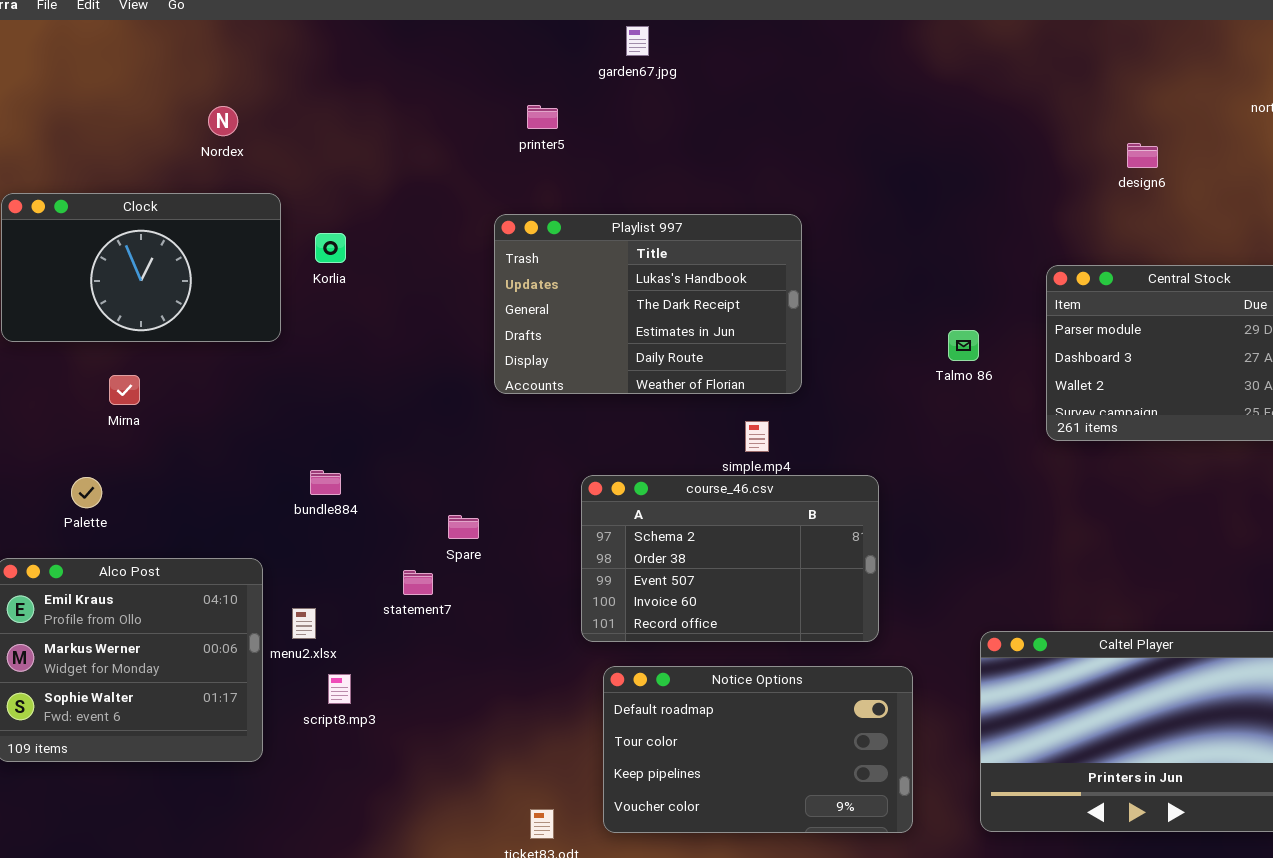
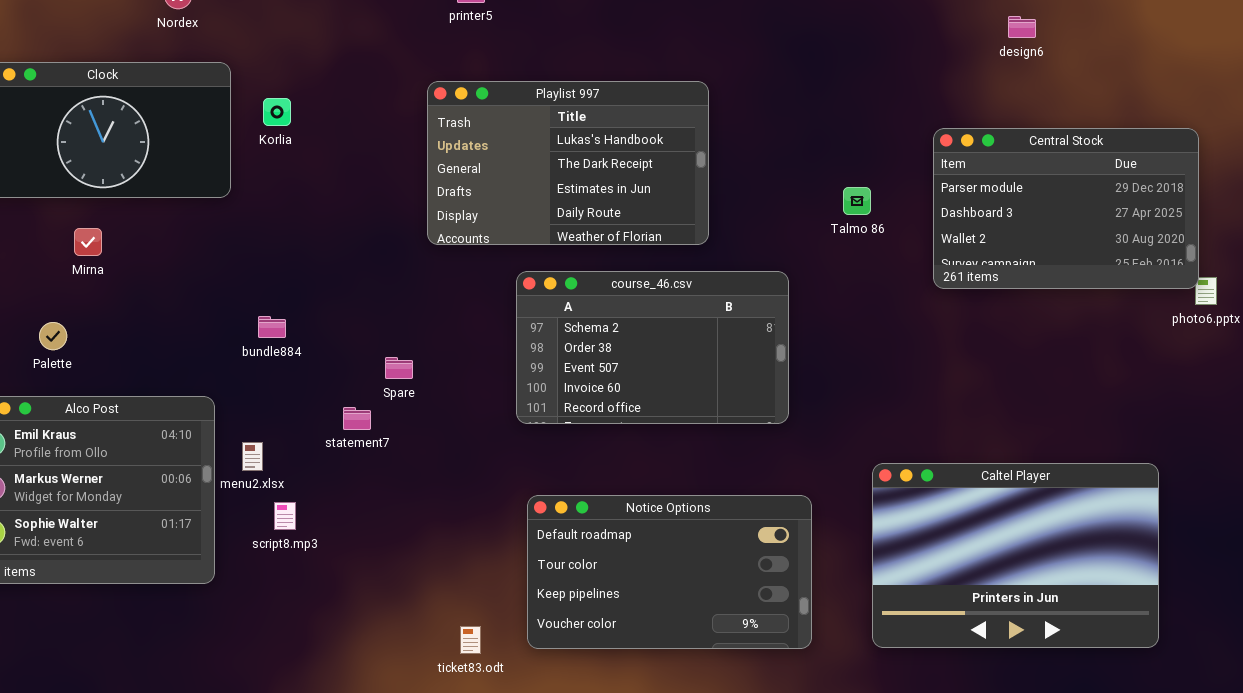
course_46.csv: [581,475,879,642] -> [516,271,789,424], moved

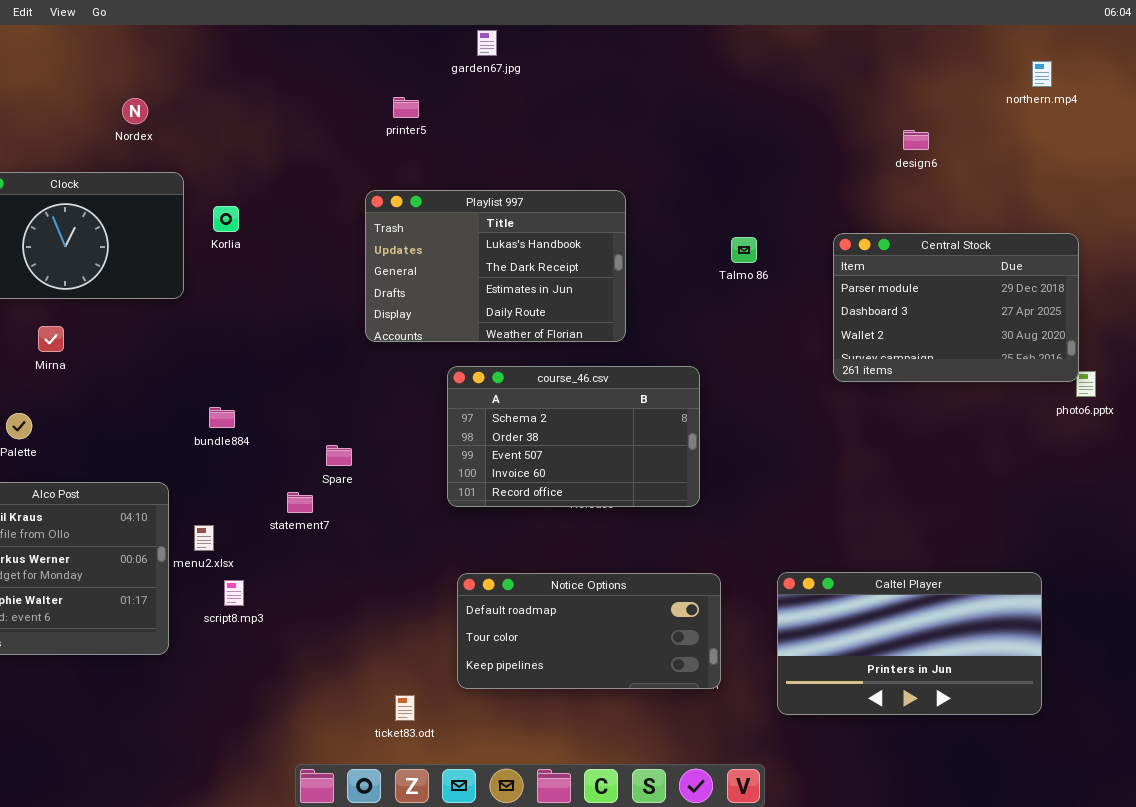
Talmo 86: [843,187,871,215] -> [731,237,757,263], moved
Caltel Player: [872,463,1159,648] -> [777,572,1042,715], resized
Notice Options: [527,495,812,649] -> [457,573,721,689], resized

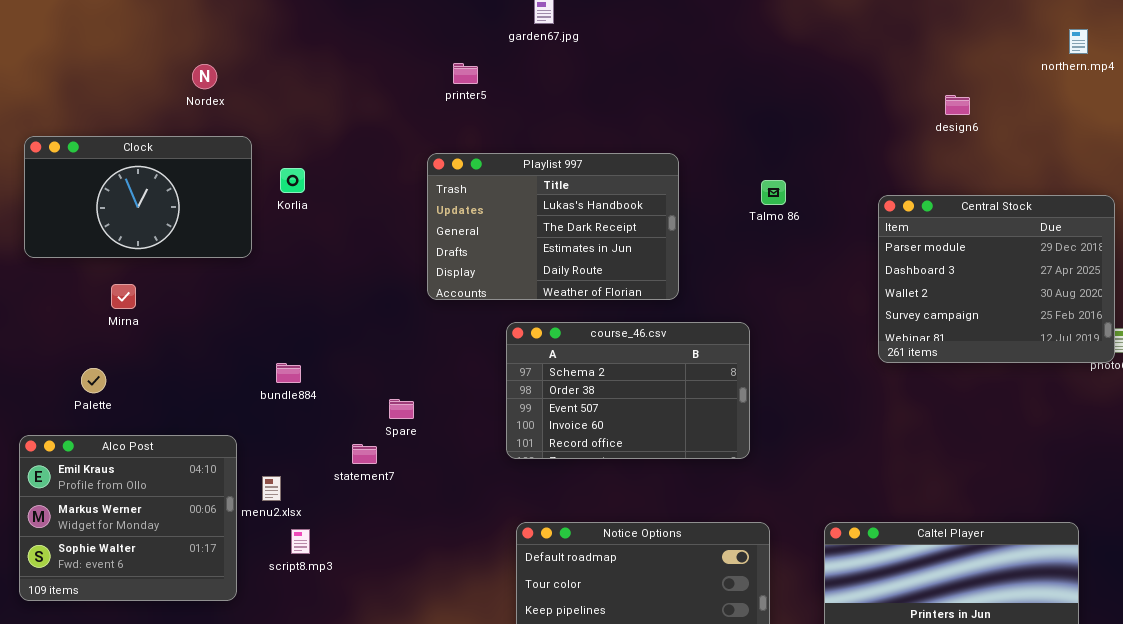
Central Stock: [833,233,1079,382] -> [878,195,1115,363], resized
Talmo 86: [731,237,757,263] -> [761,180,786,205], moved

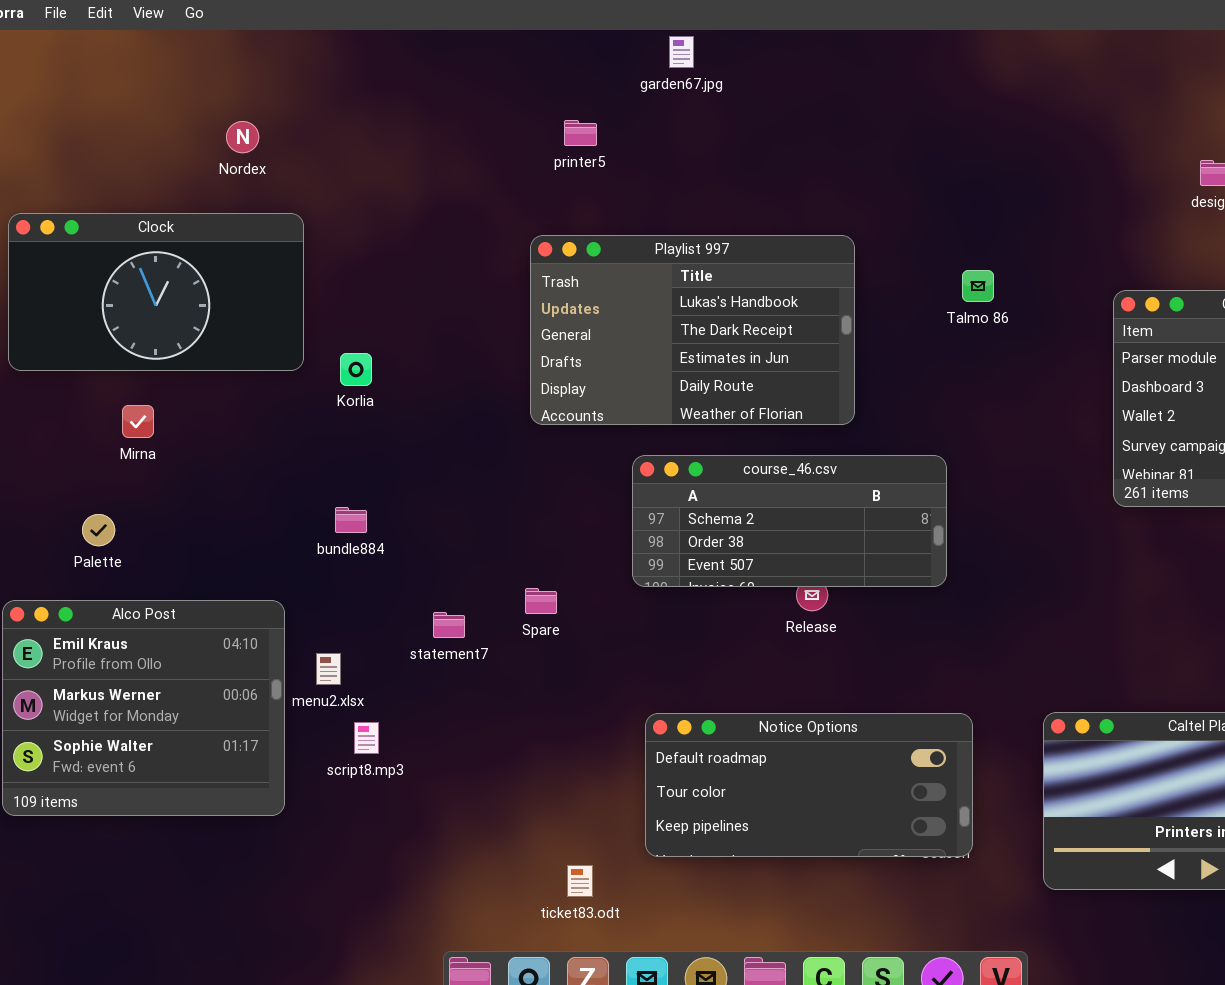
Korlia: [280,168,305,193] -> [340,353,372,386], moved
course_46.csv: [506,322,750,459] -> [632,455,947,587], resized
Spare: [389,399,414,419] -> [525,588,557,614], moved

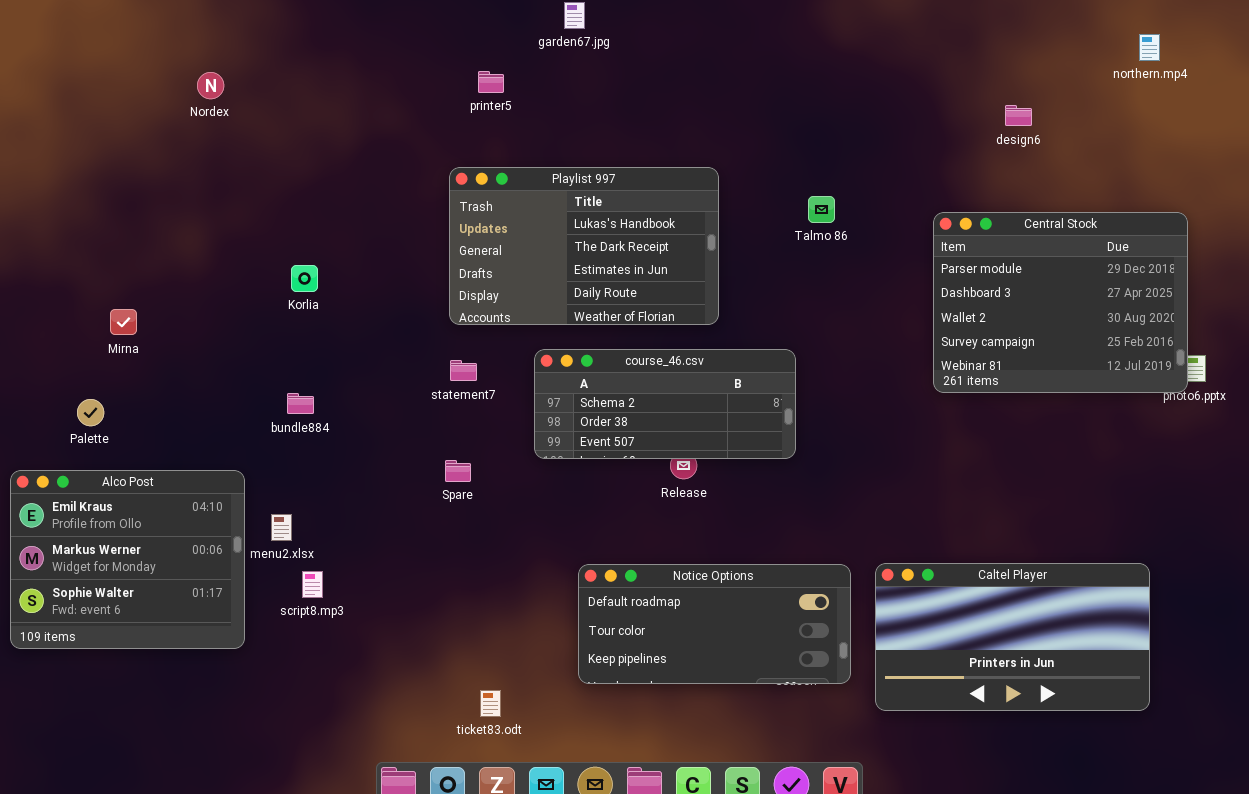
Clock: [8,213,304,371] -> none, closed
statement7: [433,612,465,638] -> [450,360,477,381], moved
Notice Options: [645,713,973,857] -> [578,564,851,684], moved

